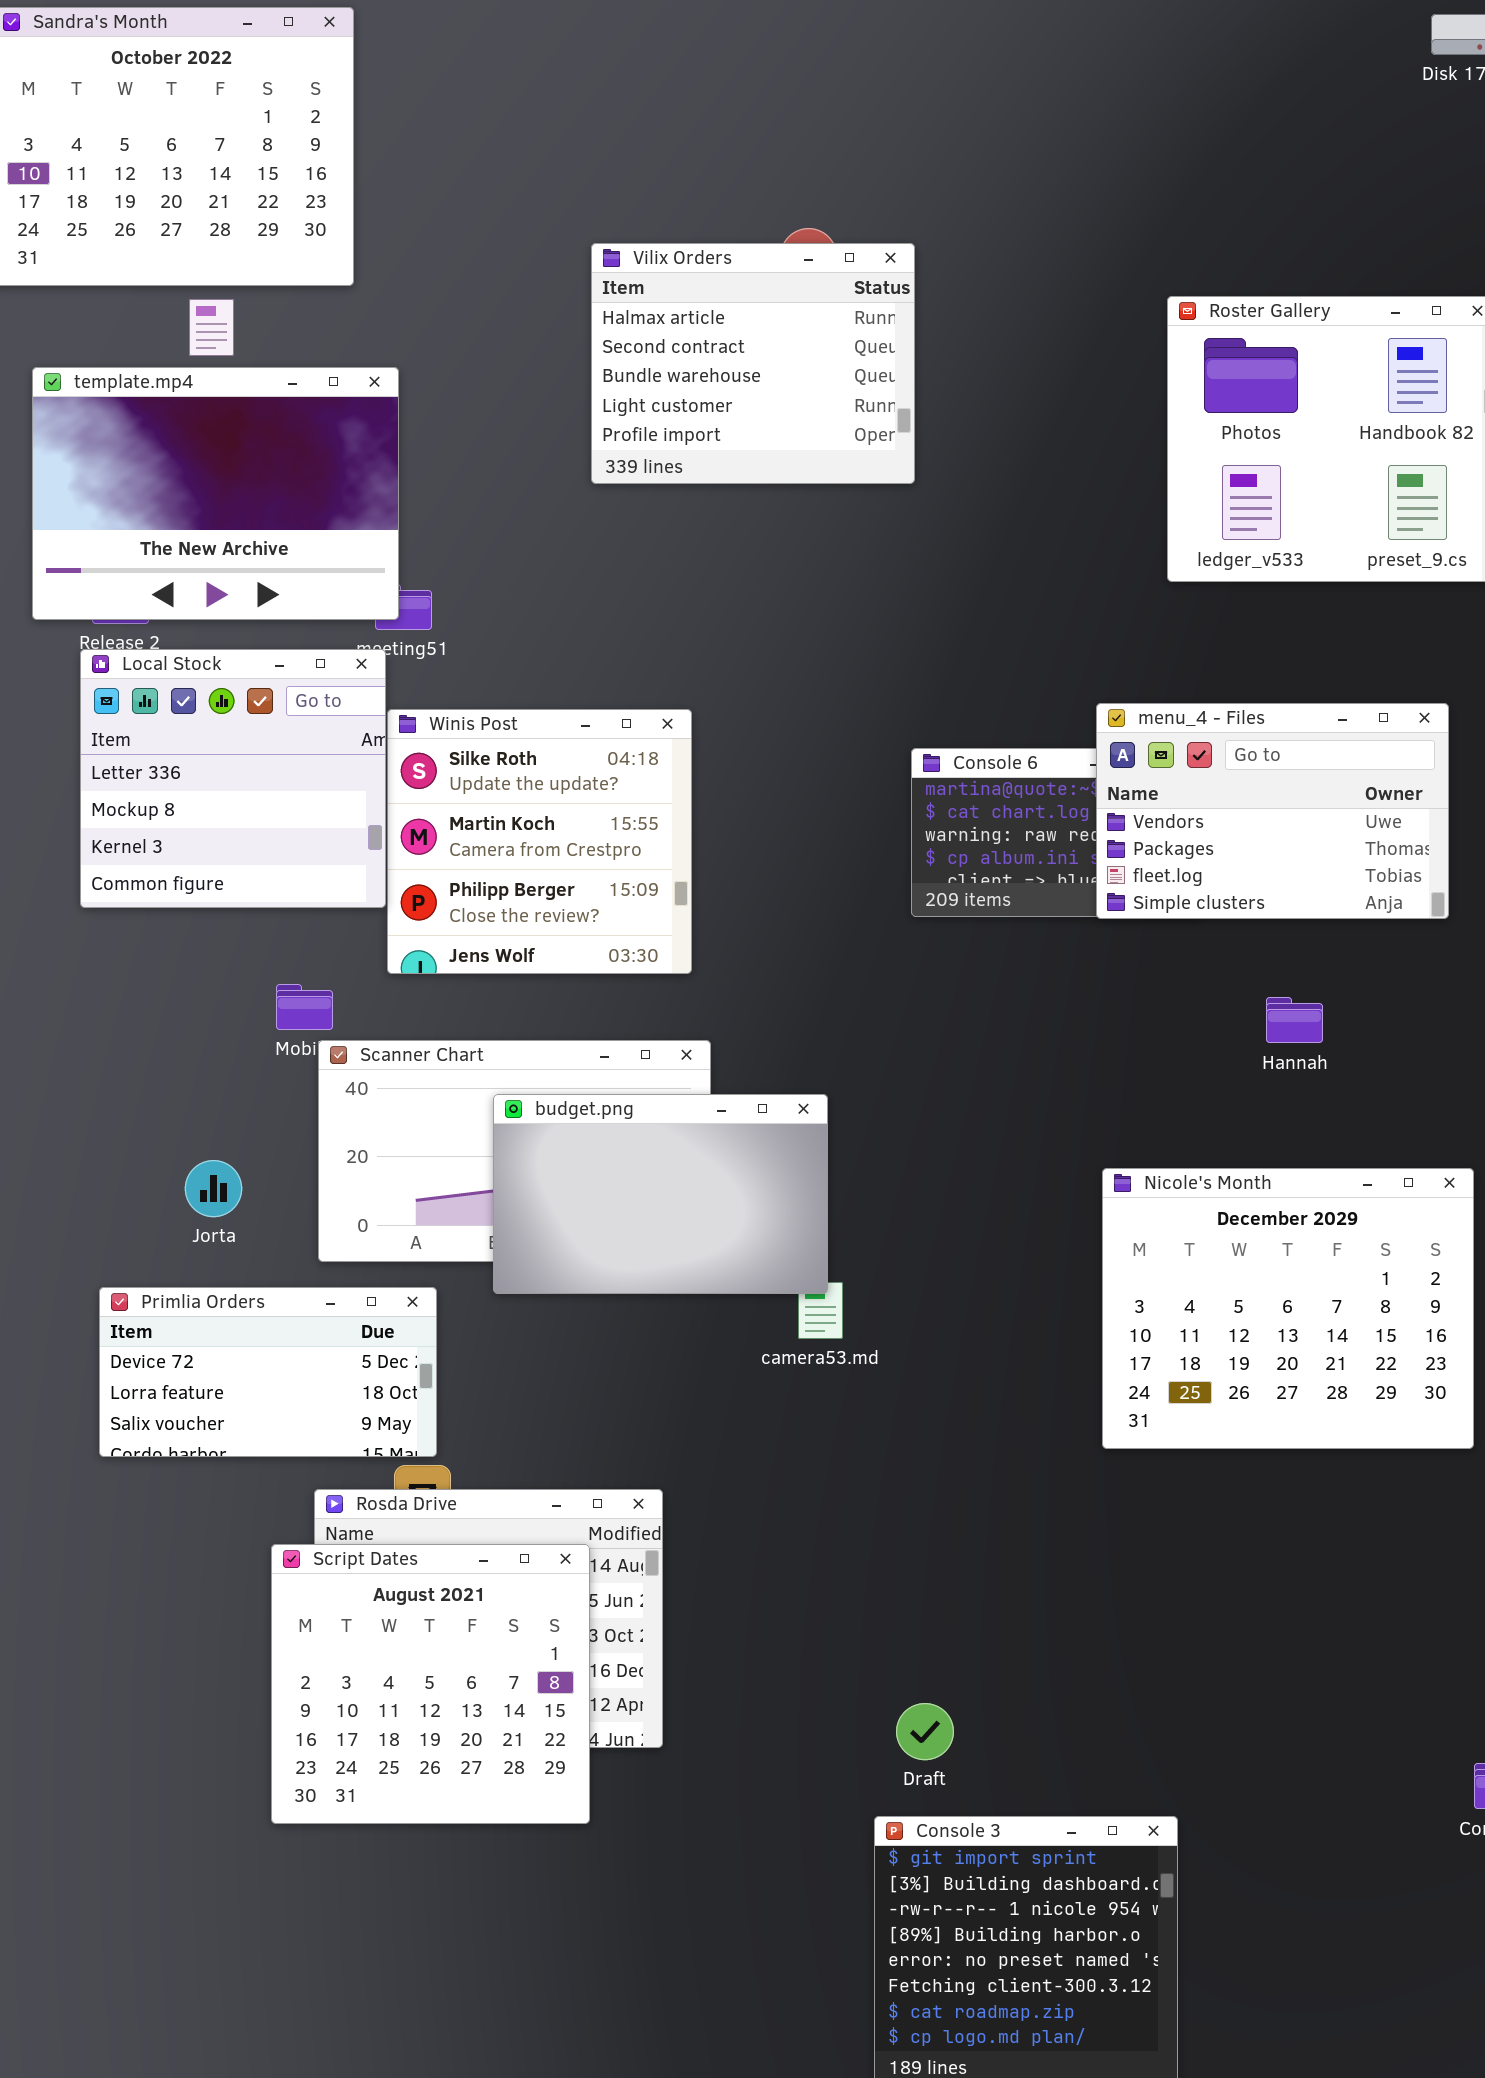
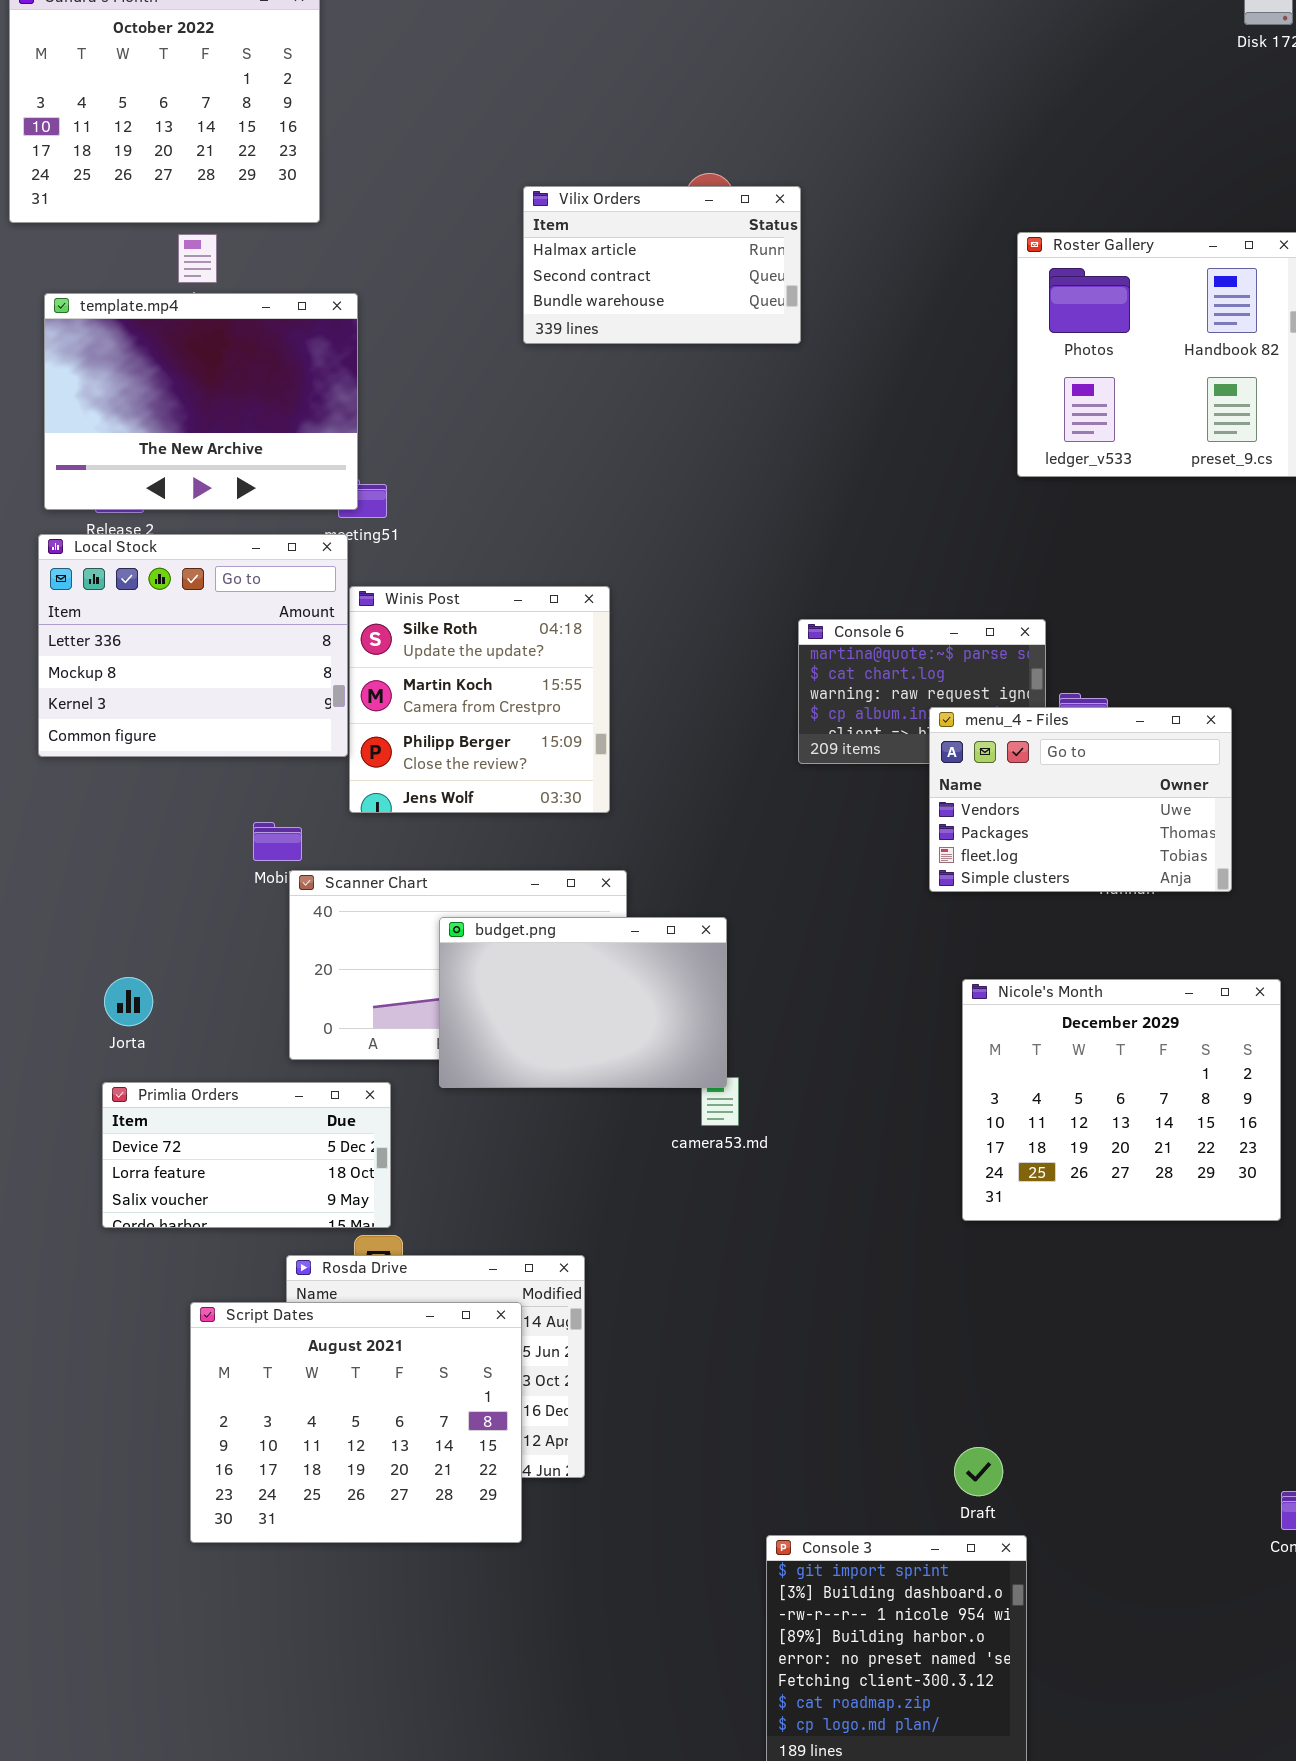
Vilix Orders: [591,243,915,484] -> [523,186,801,344], resized
Local Stock: [80,649,386,908] -> [38,534,348,757], resized
menu_4 - Files: [1096,703,1449,919] -> [929,707,1232,892], moved
Jorta: [185,1160,242,1217] -> [104,977,153,1026], moved
Script Dates: [271,1544,590,1824] -> [190,1302,522,1543], resized
Draft: [896,1703,954,1760] -> [954,1447,1003,1496], moved

